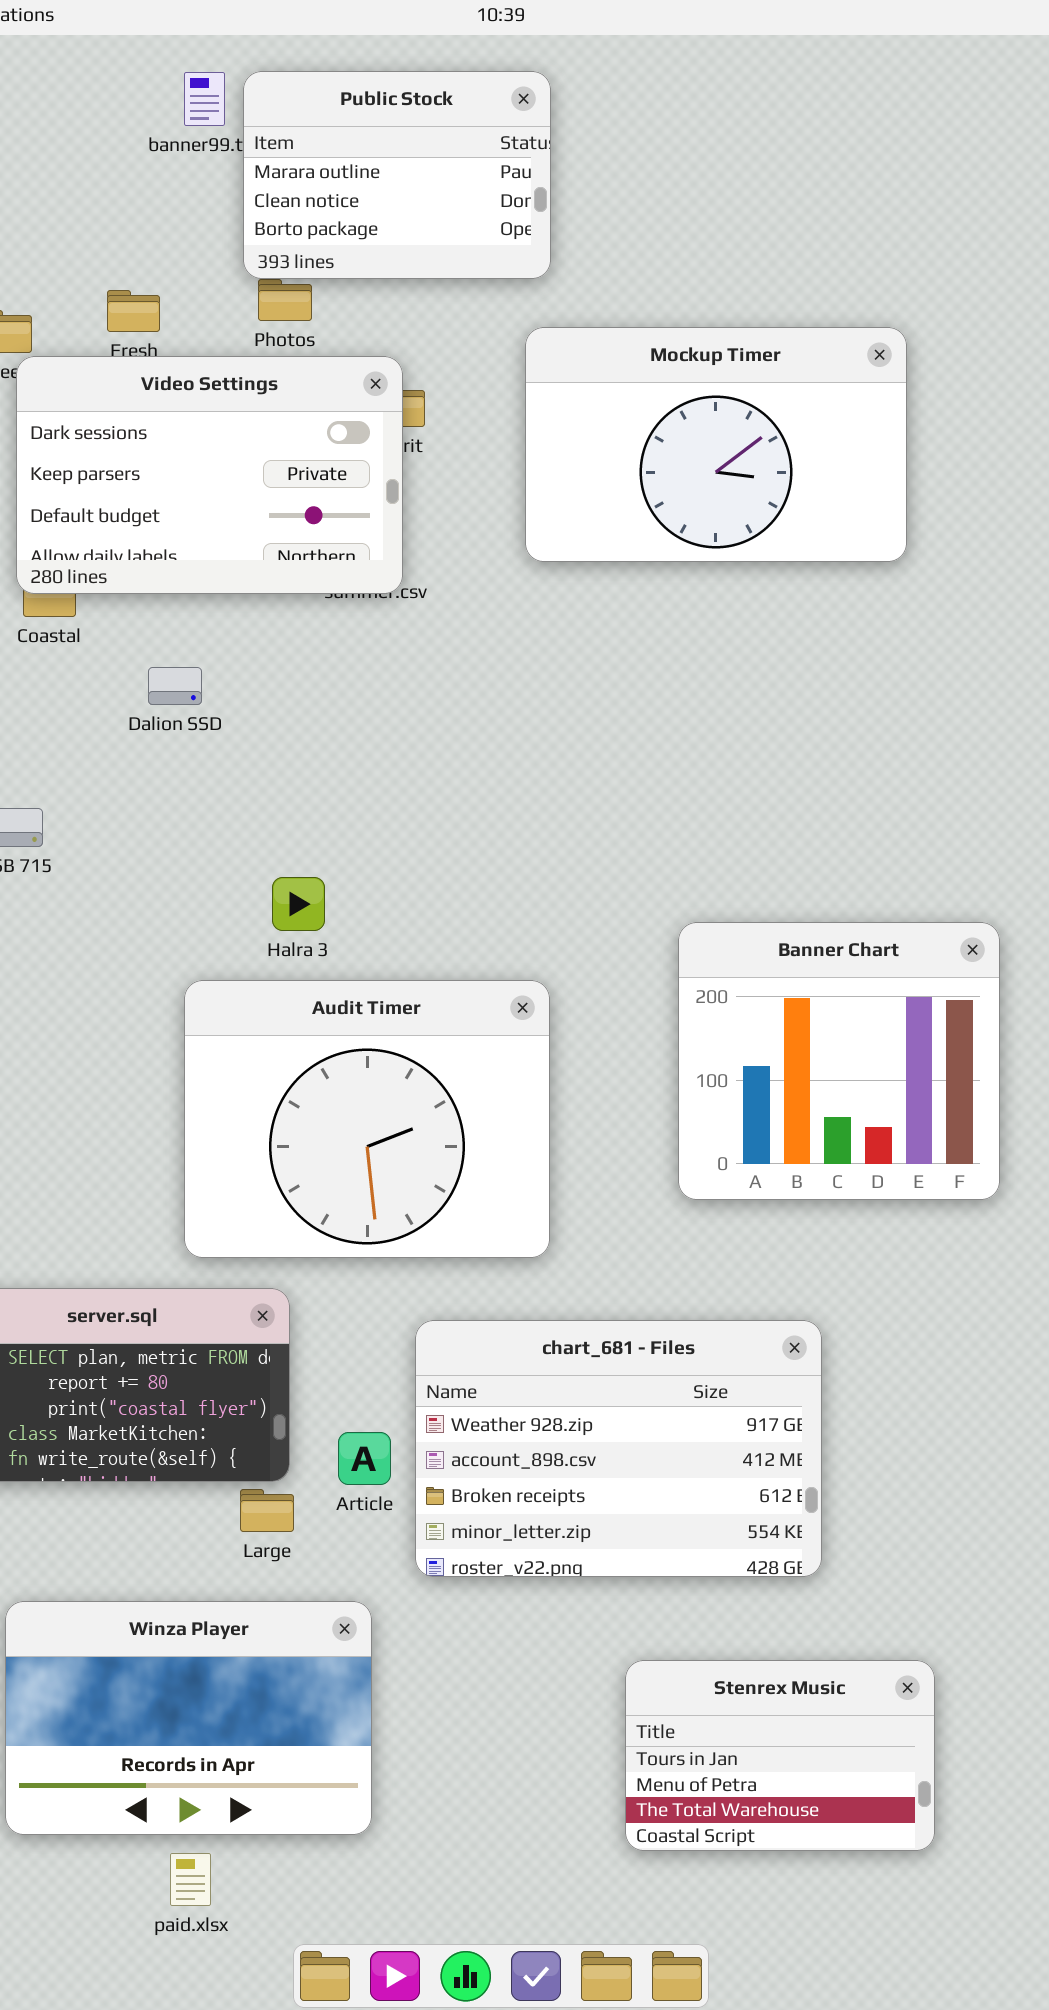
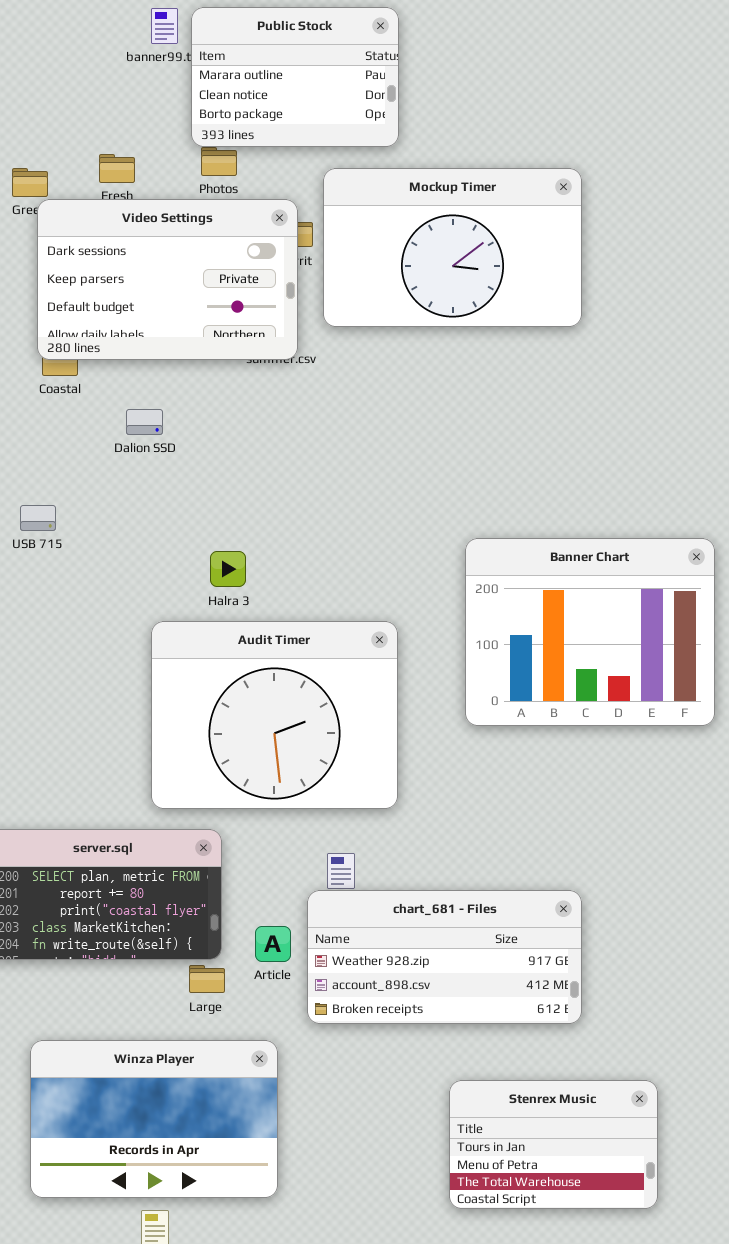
Mockup Timer: [525,327,907,562] -> [323,168,582,327], moved
Banner Chart: [678,922,1000,1200] -> [465,538,715,726], moved, resized
chart_681 - Files: [415,1320,822,1577] -> [307,890,582,1024], resized

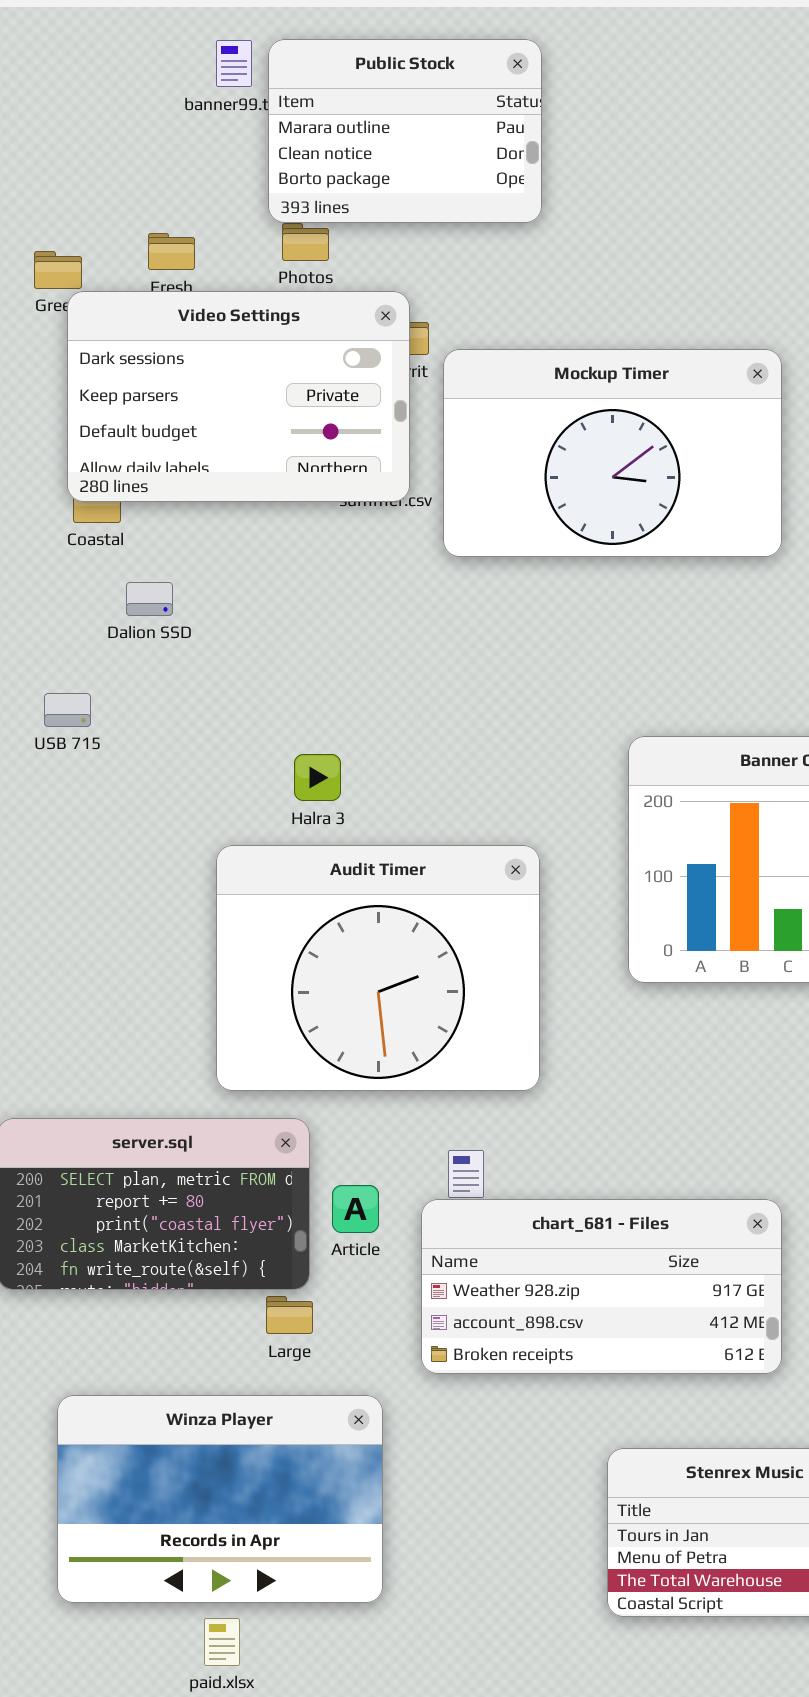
Mockup Timer: [323,168,582,327] -> [443,349,782,557], moved
Dalion SSD: [126,409,163,435] -> [126,582,173,616], moved
Article: [255,926,291,962] -> [332,1185,379,1233], moved

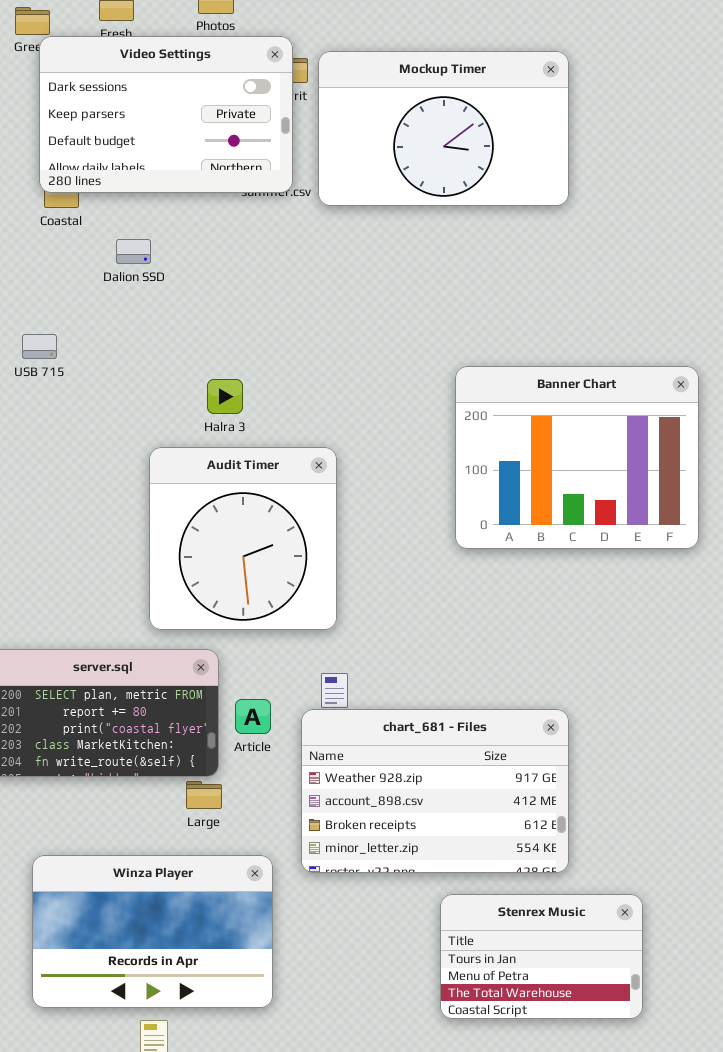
Mockup Timer: [443,349,782,557] -> [318,51,569,206], moved
Dalion SSD: [126,582,173,616] -> [116,239,151,264], moved
Audit Timer: [216,845,540,1091] -> [149,447,337,630], resized
chart_681 - Files: [421,1199,782,1374] -> [301,709,569,873], resized

